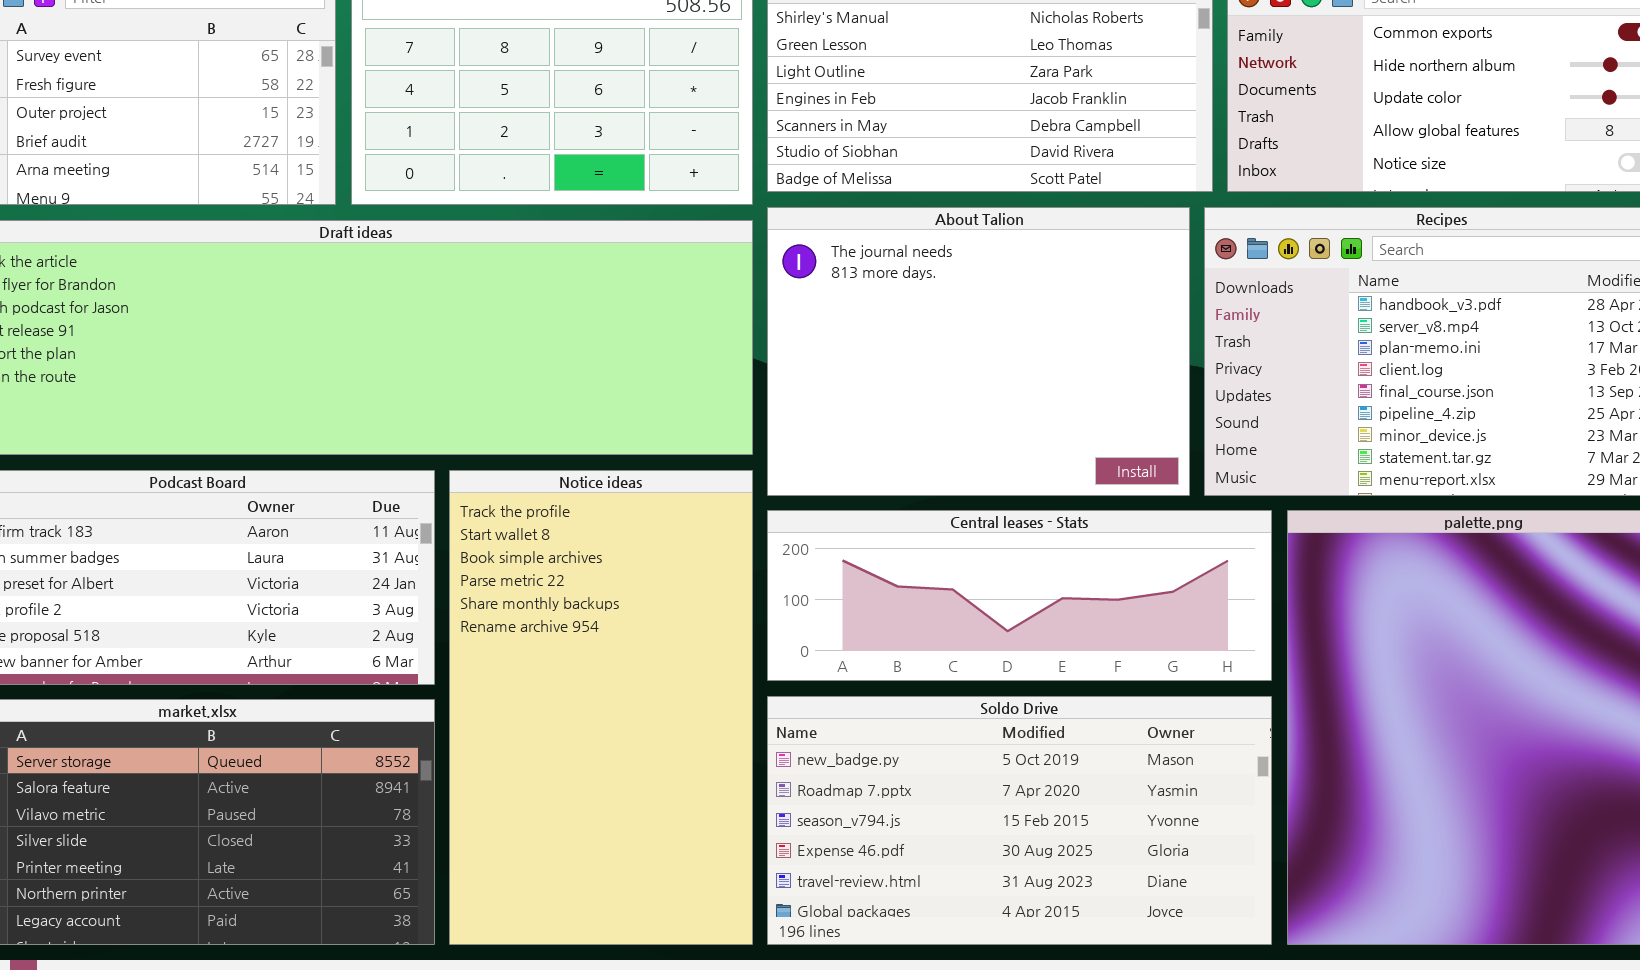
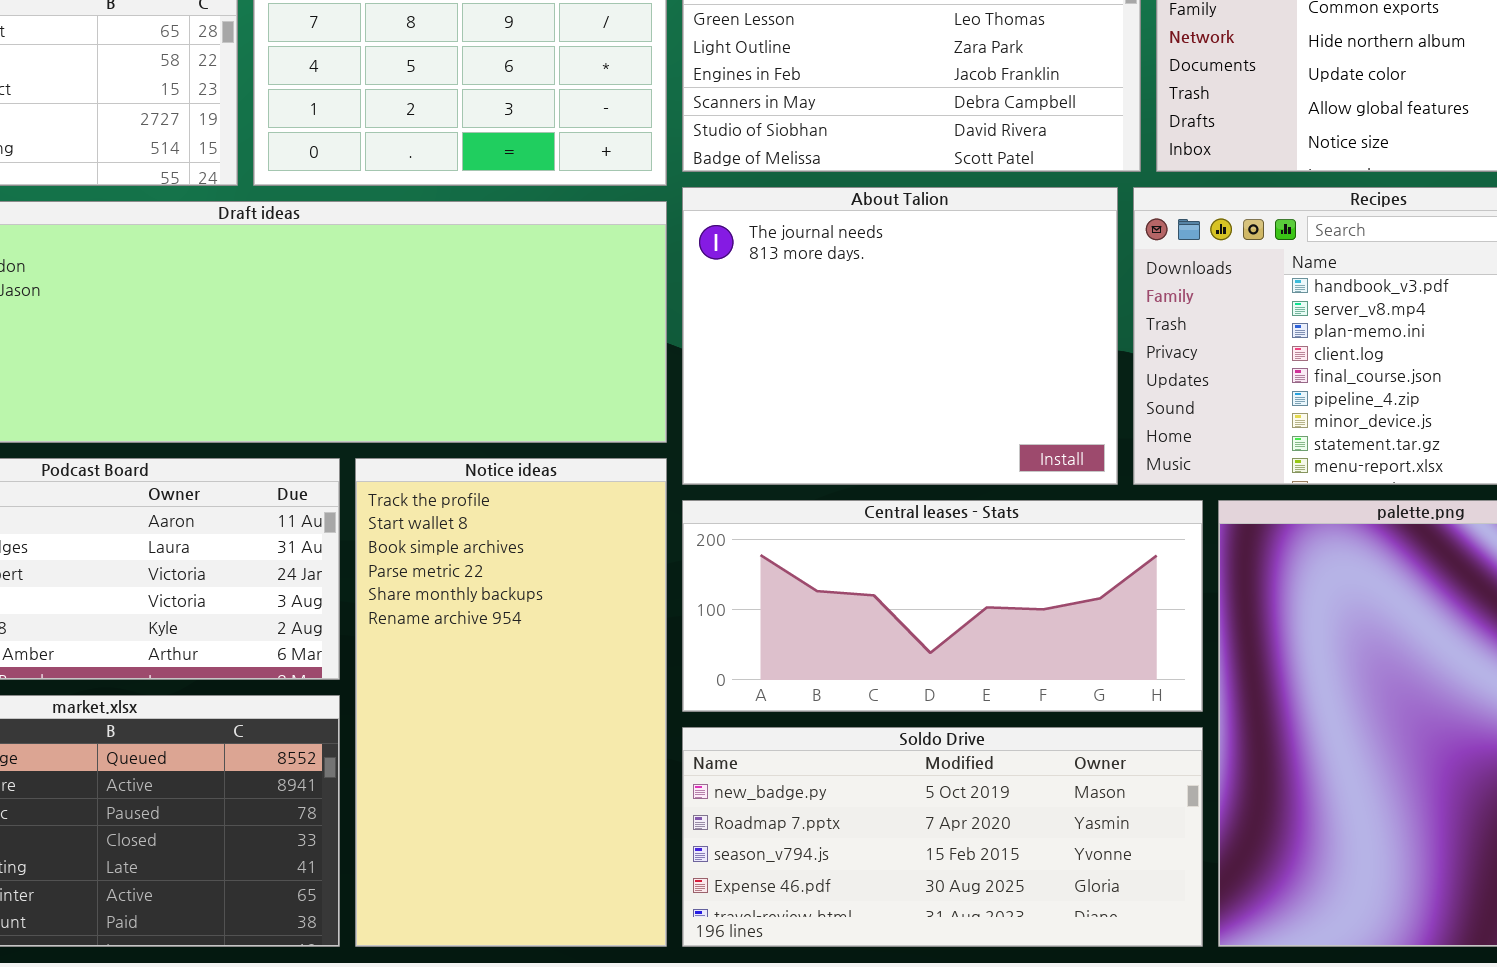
Central leases - Stats: [767,510,1272,681] -> [682,500,1203,712], resized
Soldo Drive: [767,696,1272,945] -> [682,727,1203,947], resized

